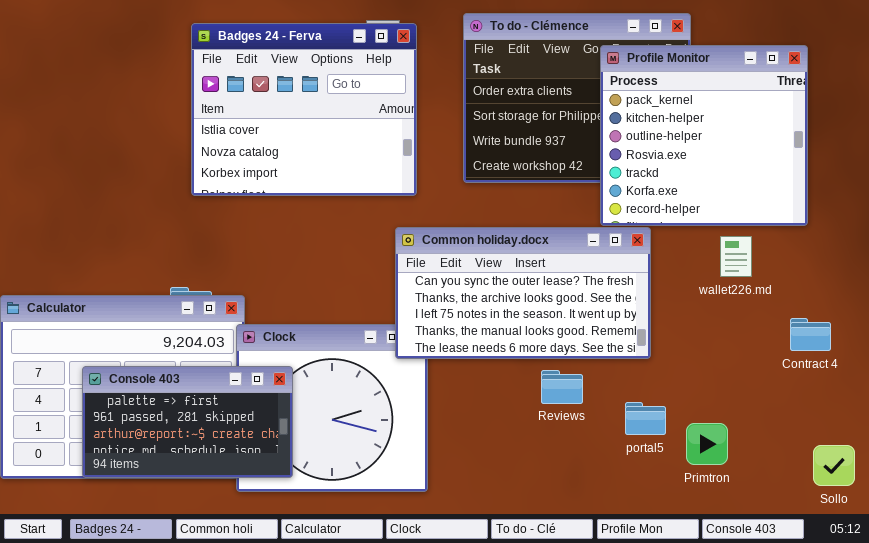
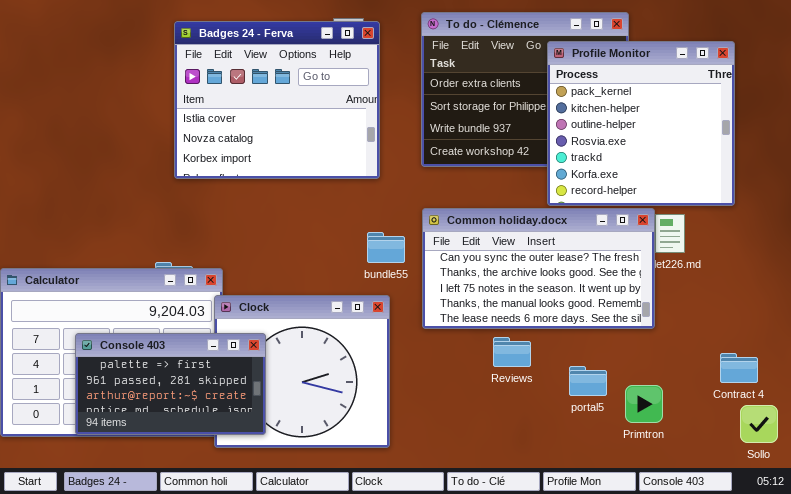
Common holiday.docx: [395,227,651,359] -> [422,208,655,329], moved
Contract 4: [790,318,831,351] -> [720,353,758,383], moved

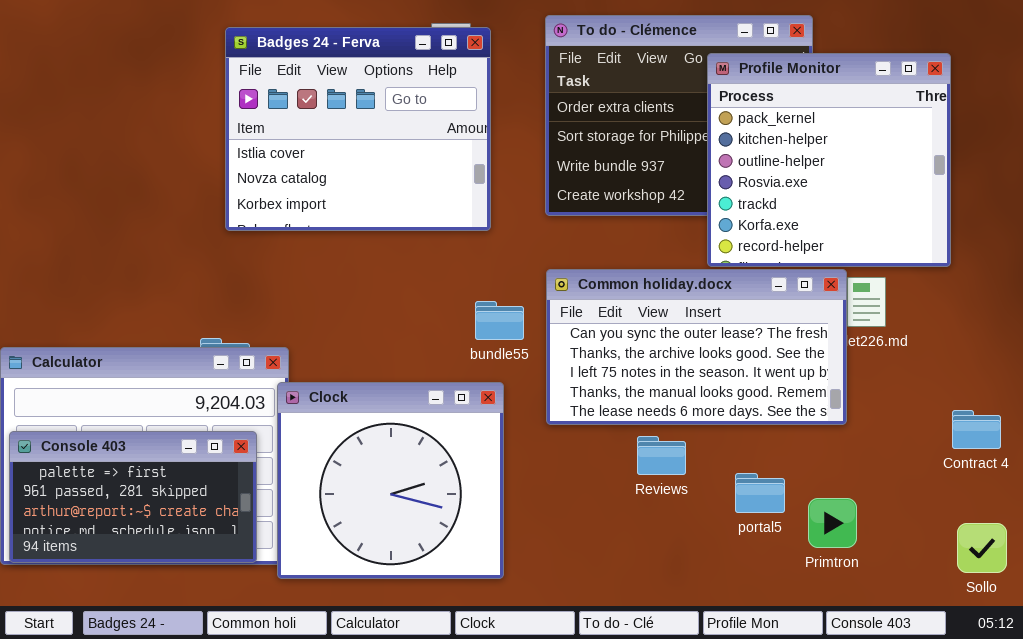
Console 403: [75,333,266,435] -> [9,431,257,563], moved
Contract 4: [720,353,758,383] -> [952,410,1001,449], moved

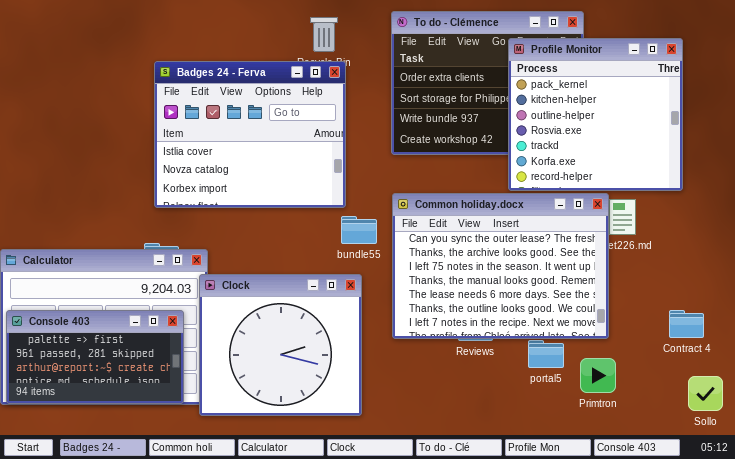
Badges 24 - Ferva: [225,27,491,231] -> [154,61,346,208], moved
Common holiday.docx: [546,269,847,425] -> [392,193,609,339], resized
Contract 4: [952,410,1001,449] -> [669,310,704,338], moved

